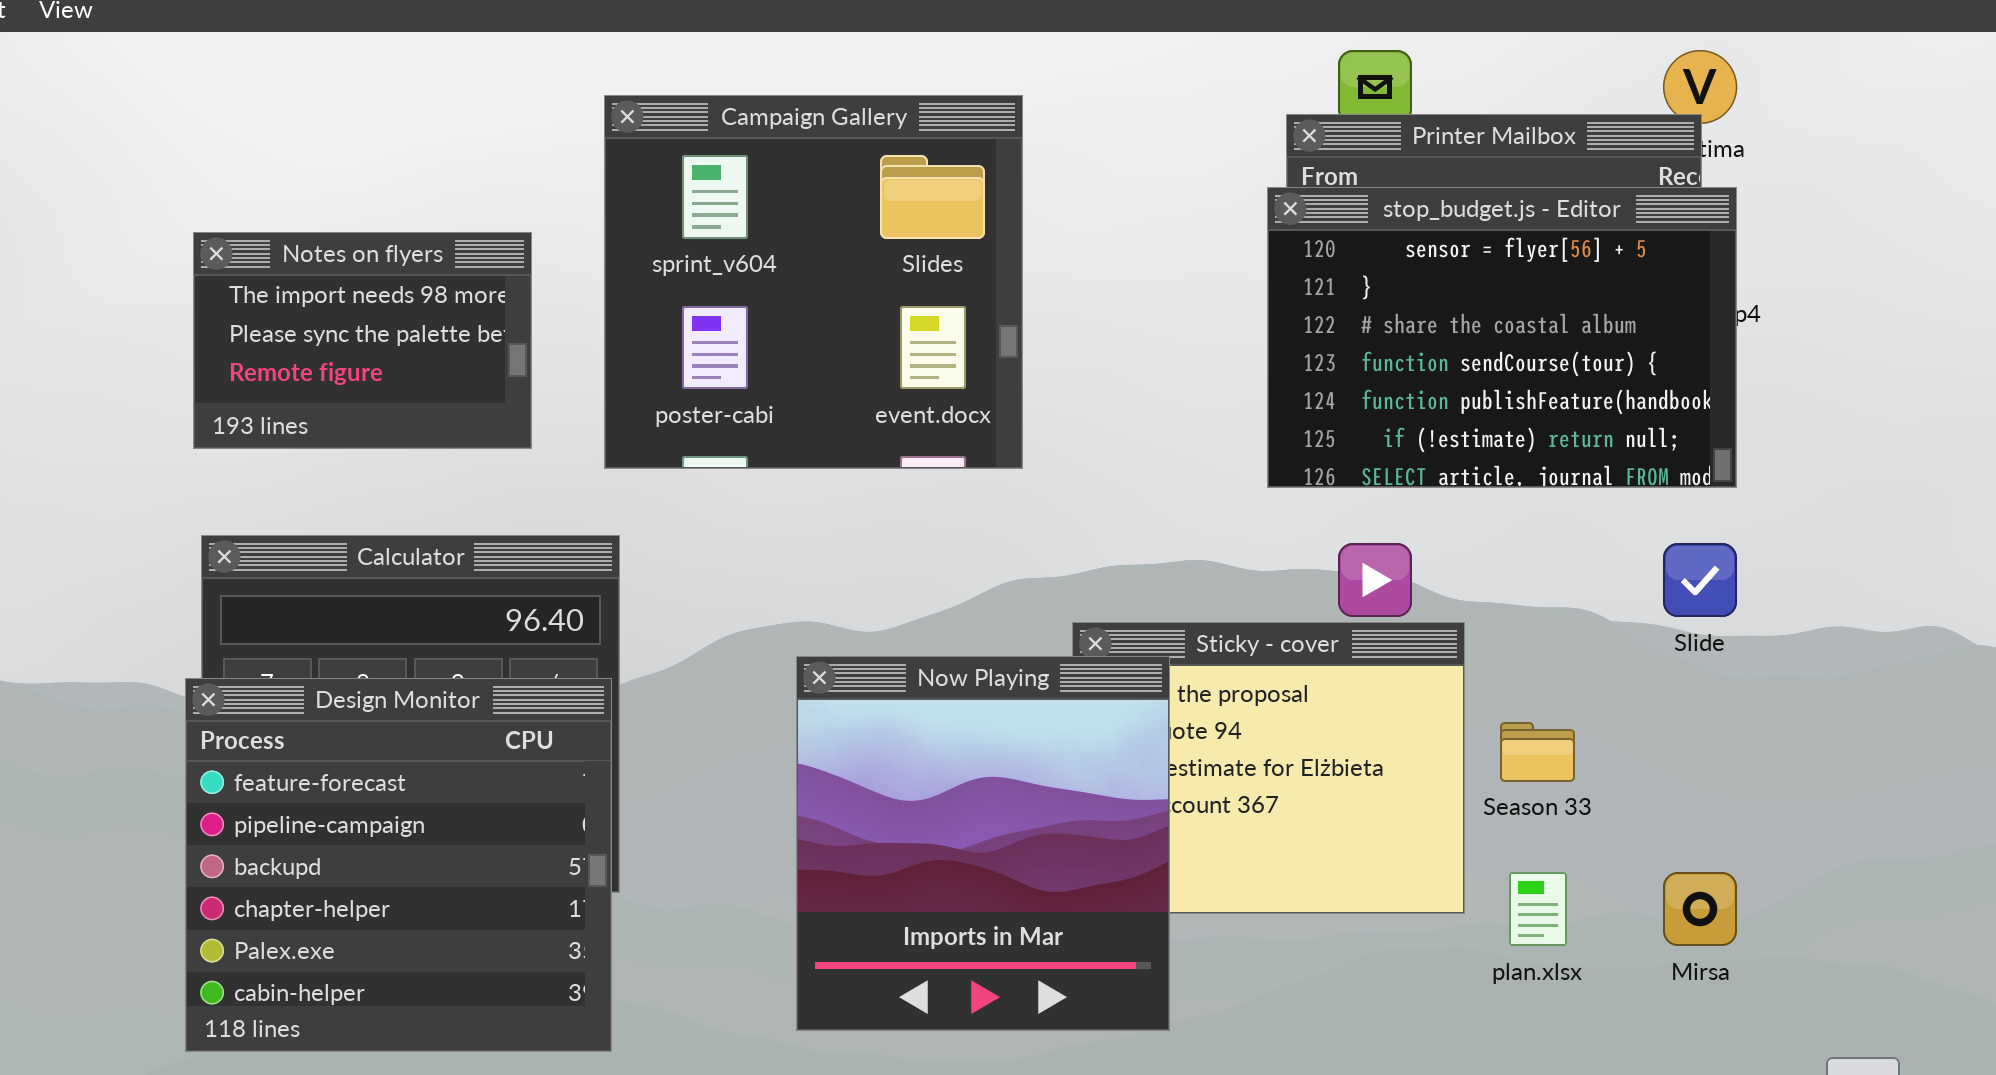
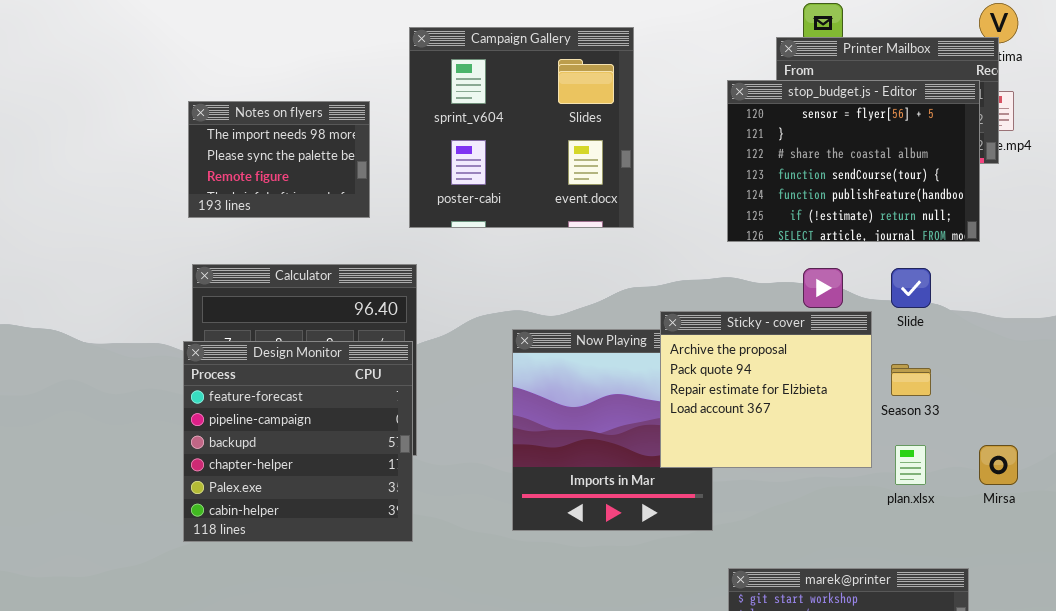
stop_budget.js - Editor: [1267,187,1737,488] -> [727,80,980,242], moved
Slide: [1663,543,1737,617] -> [891,268,931,308], moved
Sticky - cover: [1072,622,1465,914] -> [660,311,872,468], raised

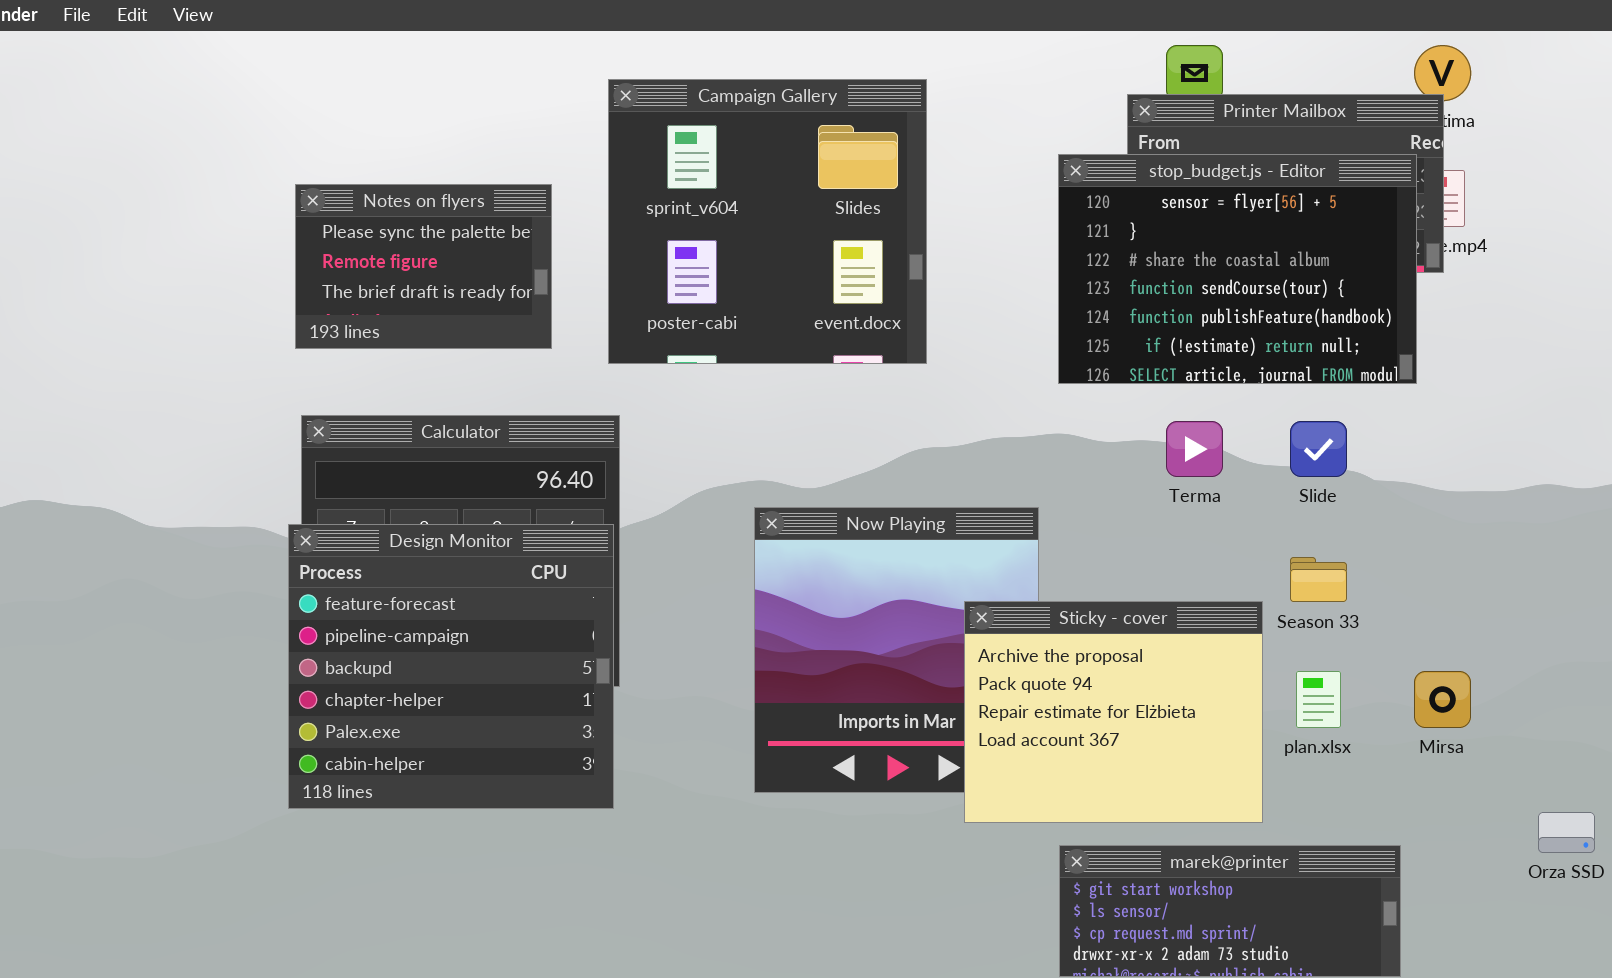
Notes on flyers: [188,101,370,218] -> [295,184,552,349], scrolled down 1 row
Sticky - cover: [660,311,872,468] -> [964,601,1263,823], moved

